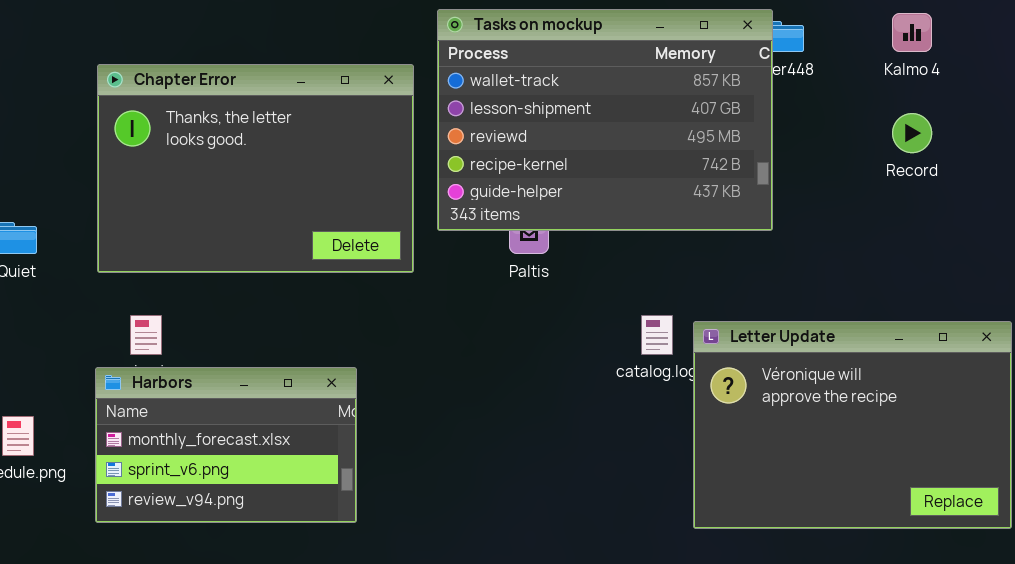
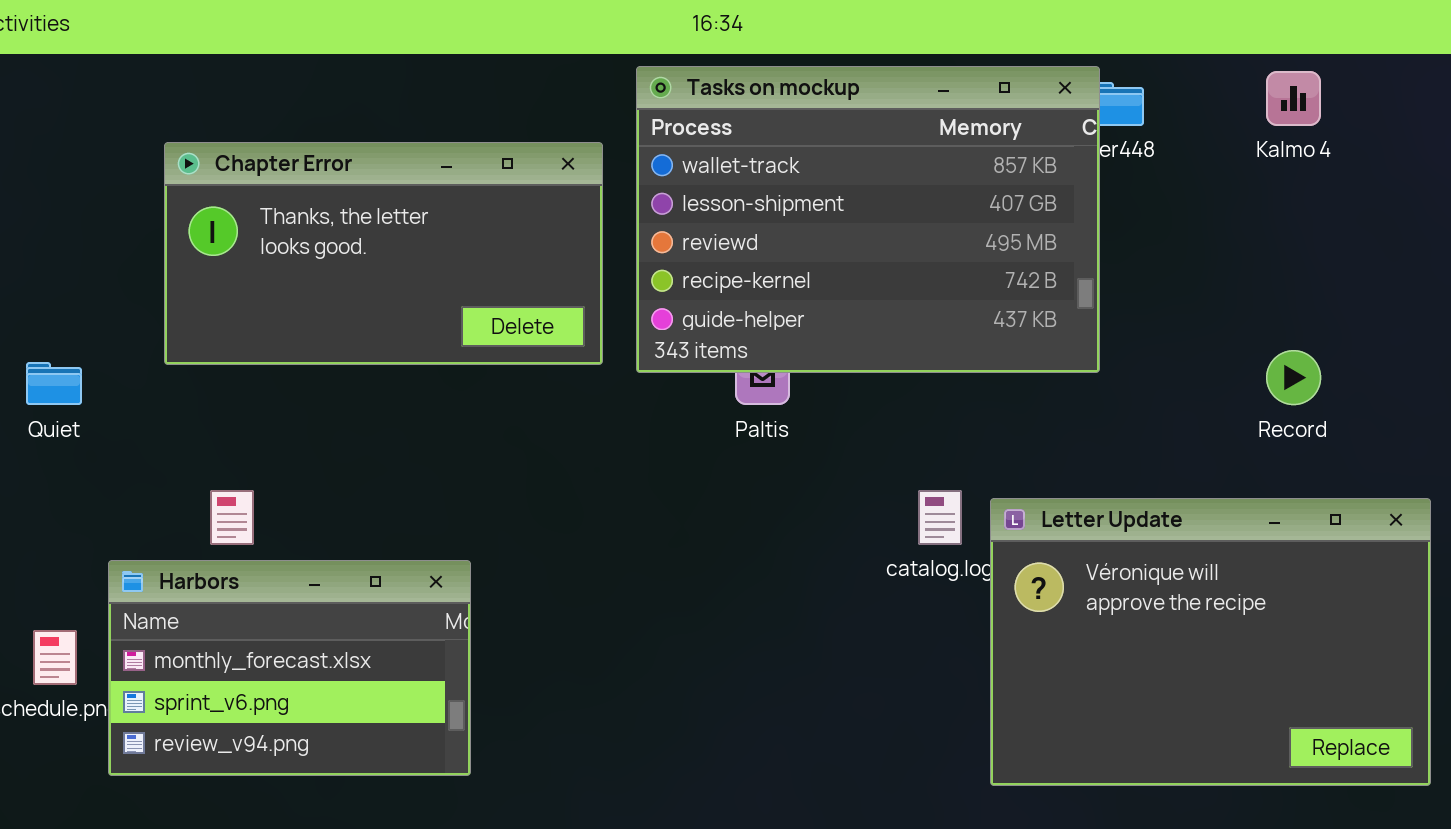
Chapter Error: [97,64,414,273] -> [164,142,603,365], resized
Record: [892,113,932,153] -> [1266,350,1321,405], moved
Harbors: [95,367,357,523] -> [108,560,471,776], moved

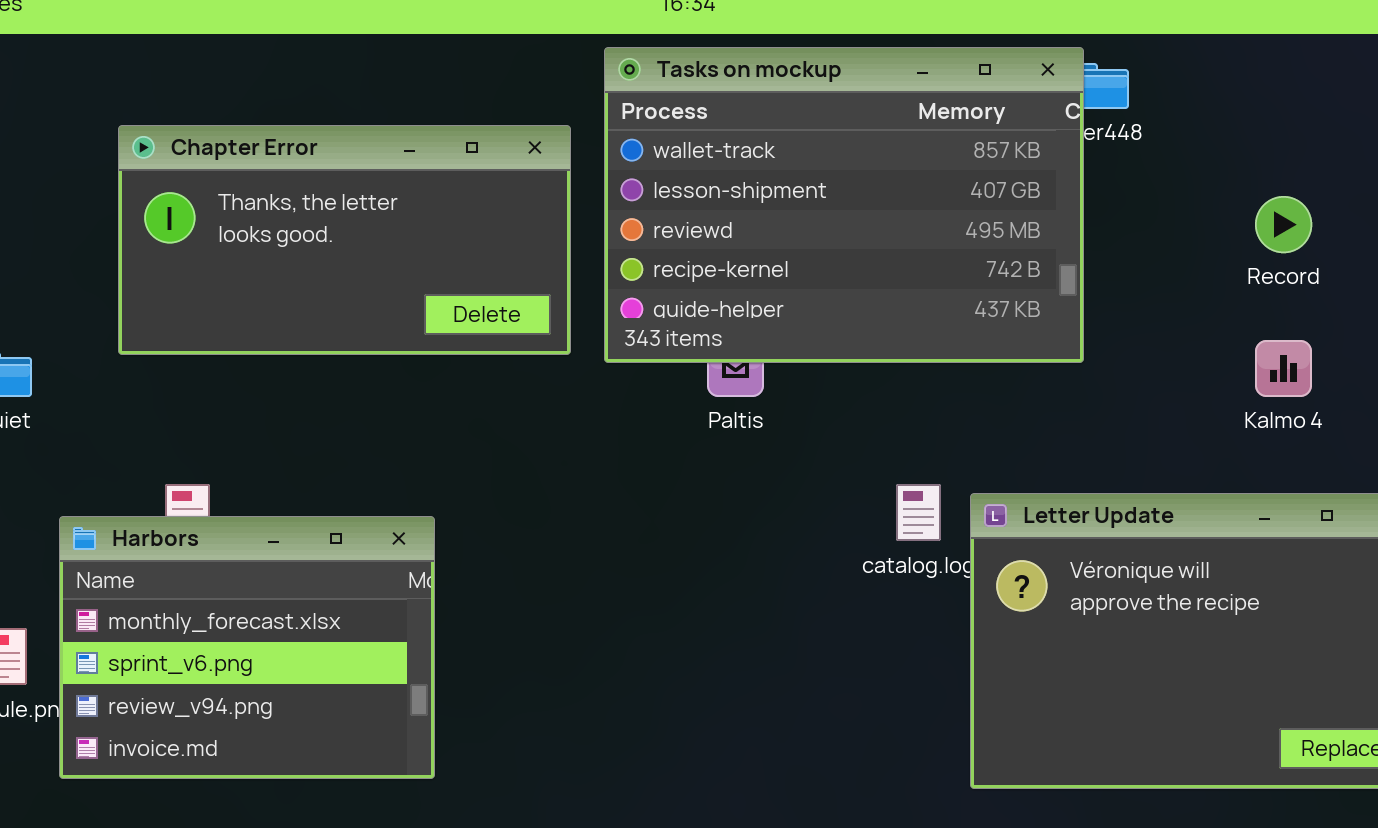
Kalmo 4: [1266,71,1321,126] -> [1255,340,1312,397], moved
Record: [1266,350,1321,405] -> [1255,196,1312,253], moved
Harbors: [108,560,471,776] -> [59,516,435,779], resized

